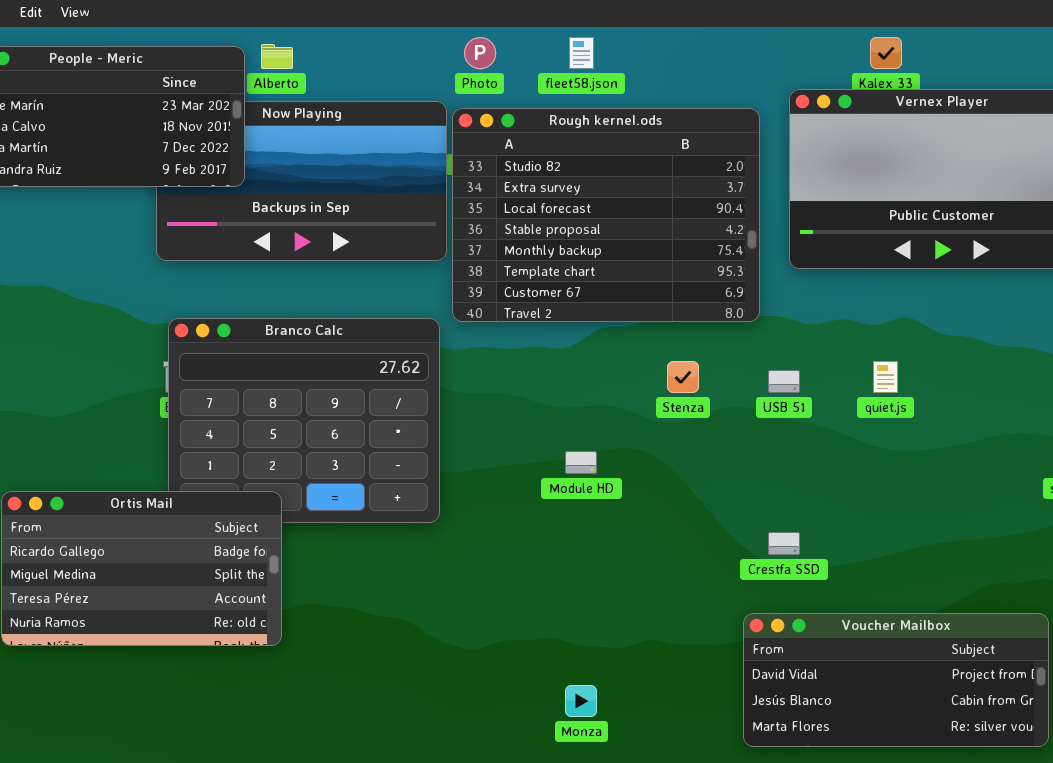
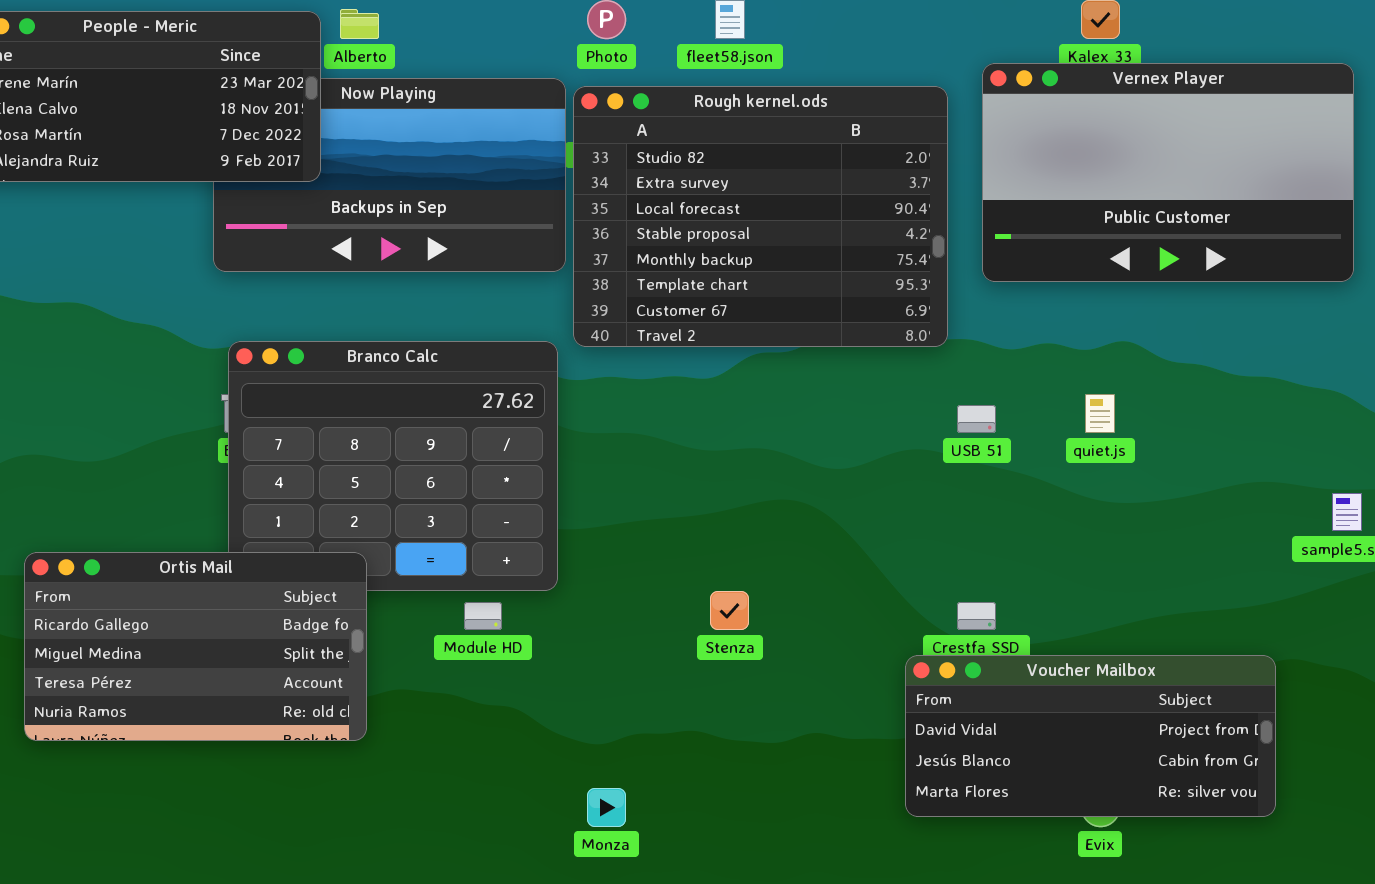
Stenza: [667,361,699,393] -> [710,591,749,630], moved
Module HD: [565,451,597,474] -> [464,602,502,630], moved
Voucher Mailbox: [743,613,1049,747] -> [905,655,1276,817], moved
Monza: [565,685,597,717] -> [587,788,626,827], moved

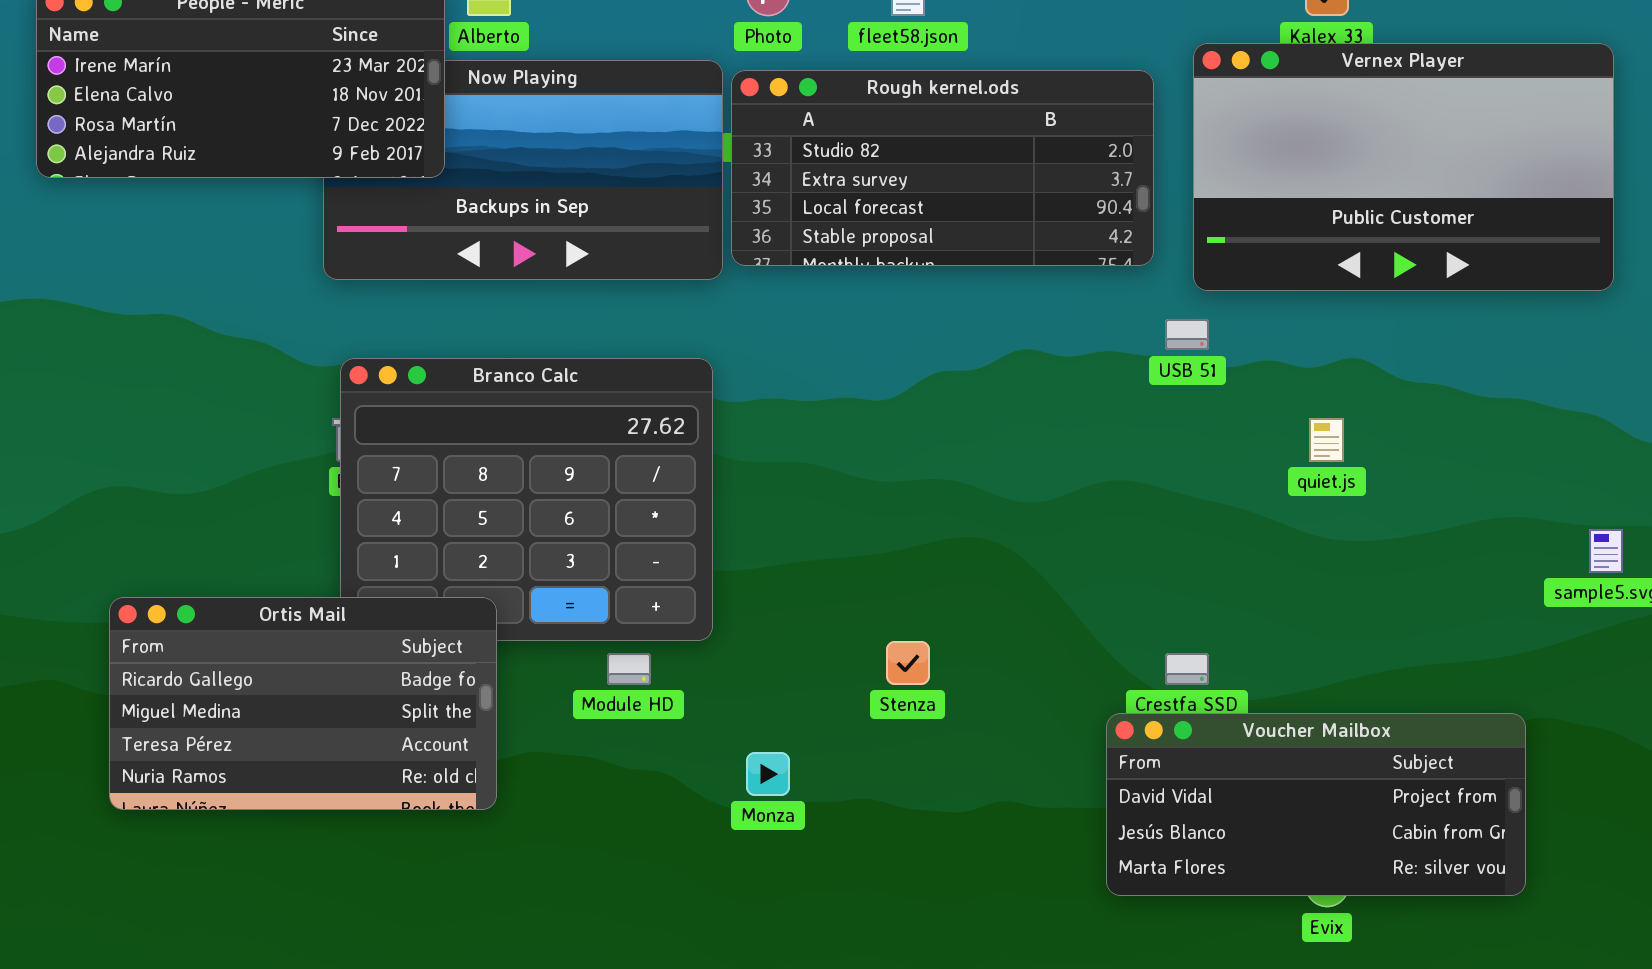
Rough kernel.ods: [573,86,948,347] -> [731,70,1154,266], resized
USB 51: [957,405,996,433] -> [1165,319,1209,350], moved
Monza: [587,788,626,827] -> [746,752,790,796], moved

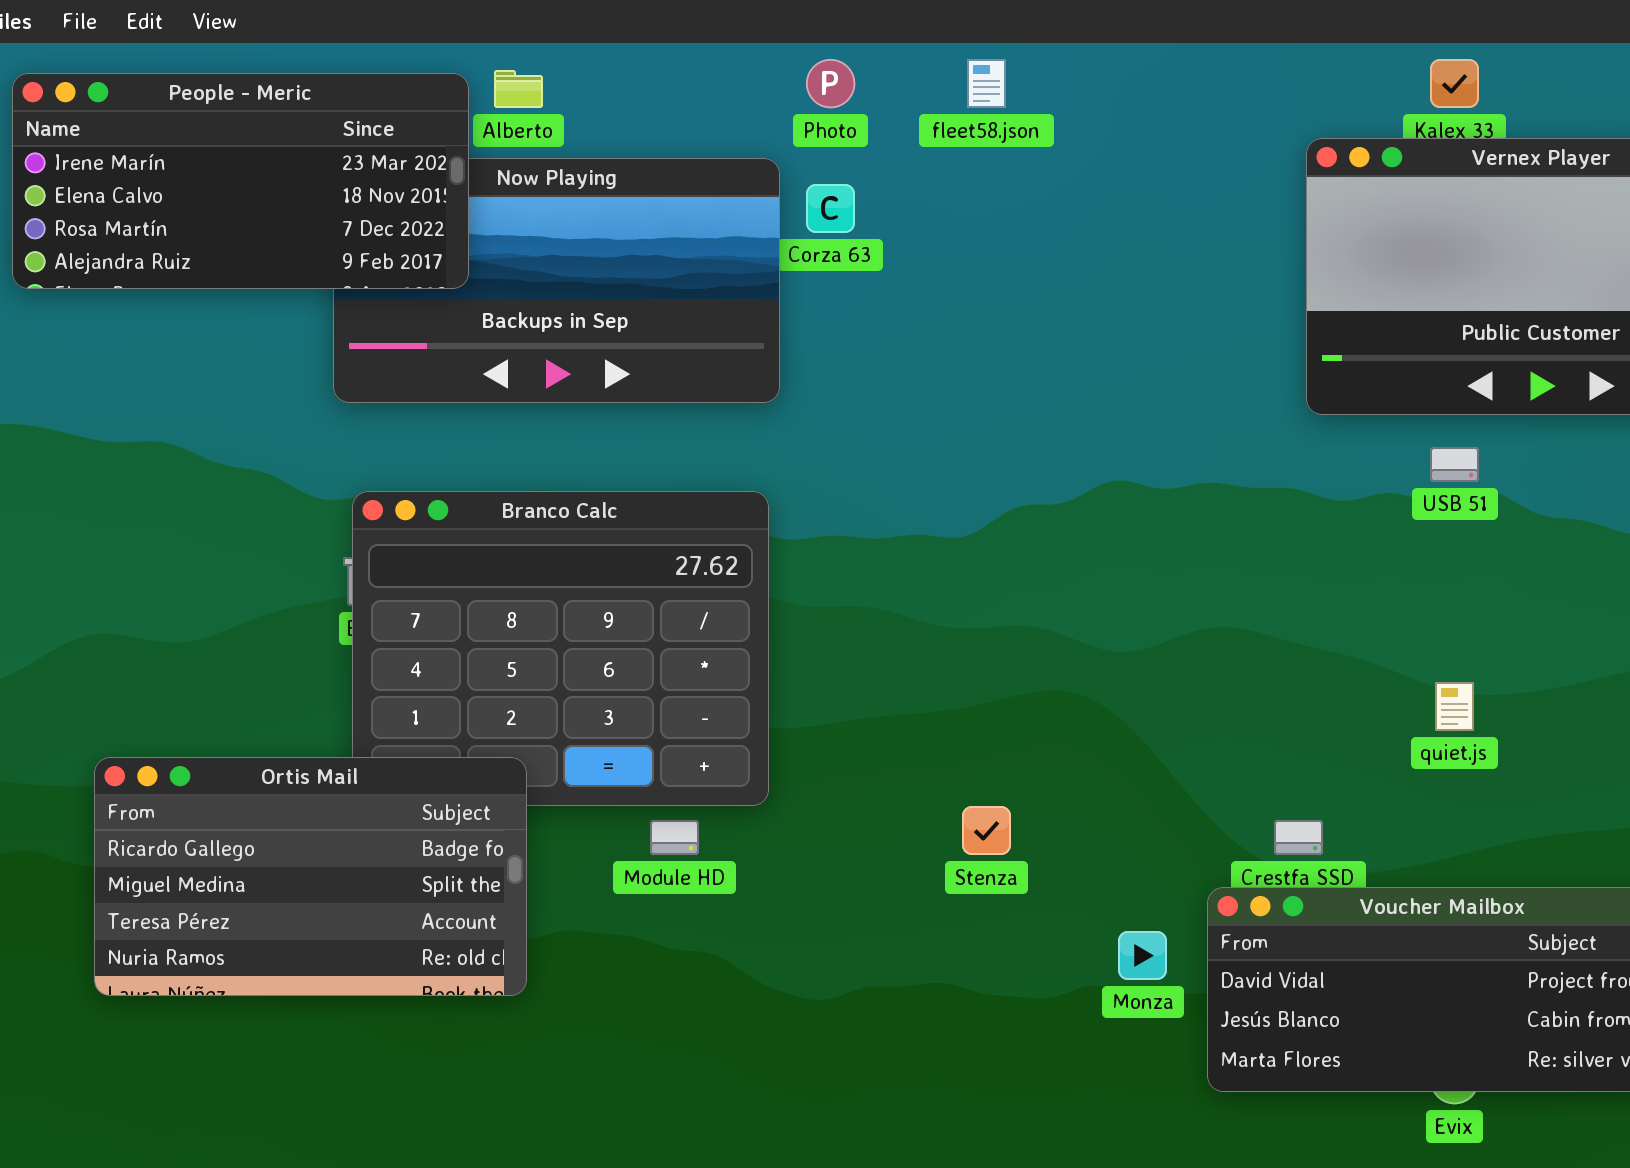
Rough kernel.ods: [731,70,1154,266] -> none, closed
USB 51: [1165,319,1209,350] -> [1430,447,1479,482], moved
quiet.js: [1309,418,1344,462] -> [1435,682,1474,731], moved
Monza: [746,752,790,796] -> [1118,931,1167,980], moved

